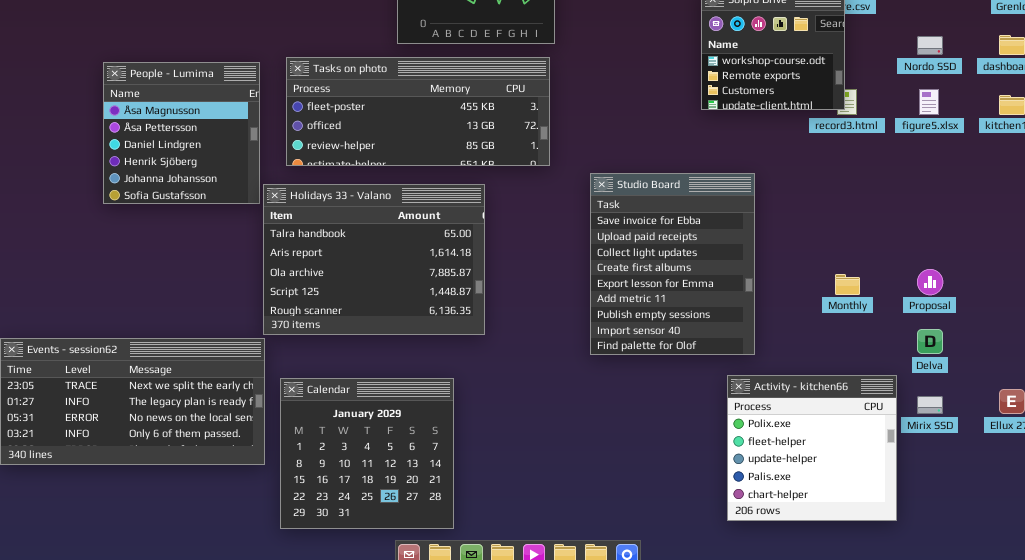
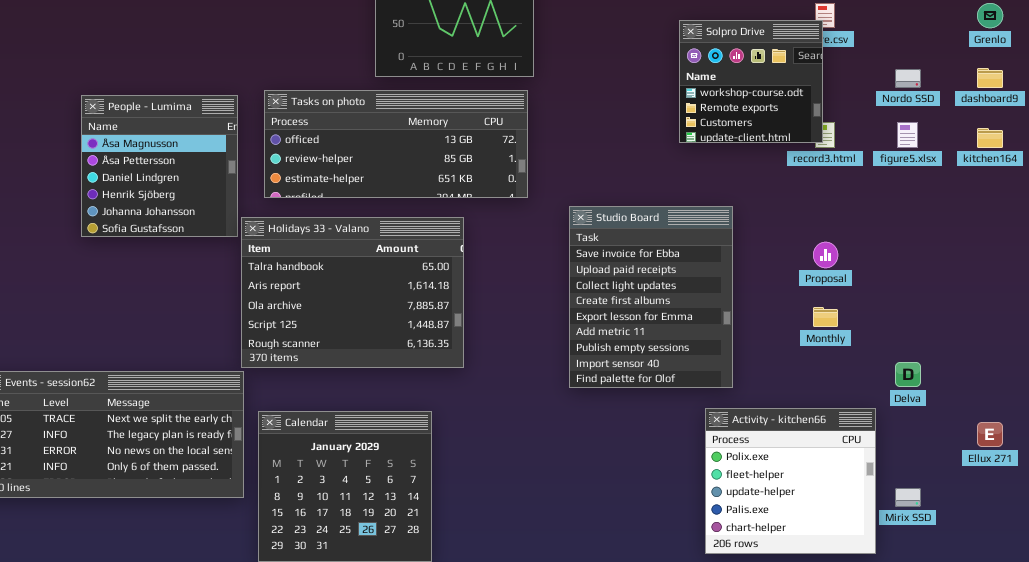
Tasks on photo: [286,57,550,166] -> [264,90,528,198], scrolled down 1 row
Proposal: [917,269,943,295] -> [813,242,838,268], moved
Mirix SSD: [917,396,943,414] -> [895,488,921,507], moved

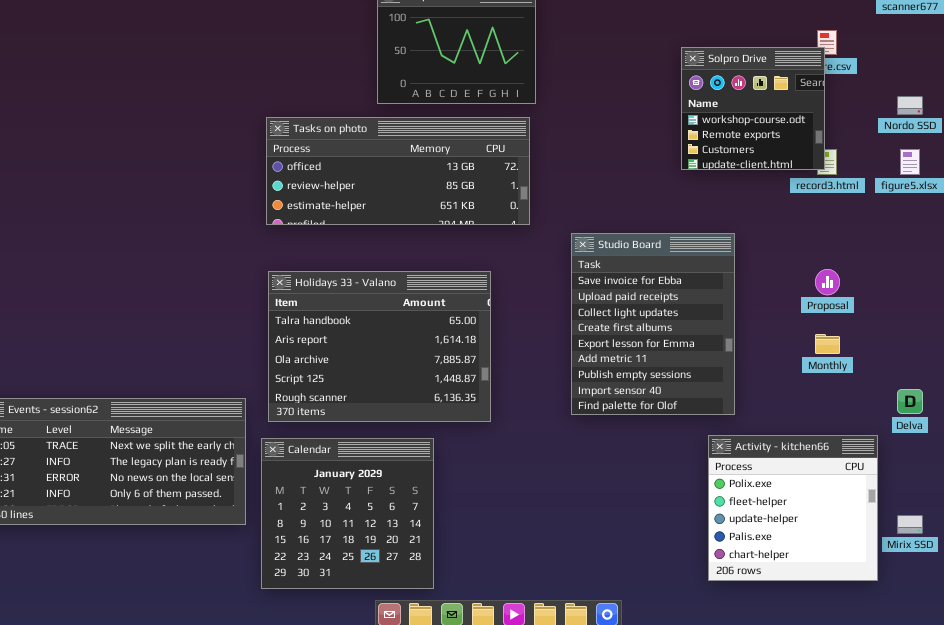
People - Lumima: [81,95,238,237] -> none, closed
Holidays 33 - Valano: [241,217,464,368] -> [268,271,491,422], moved

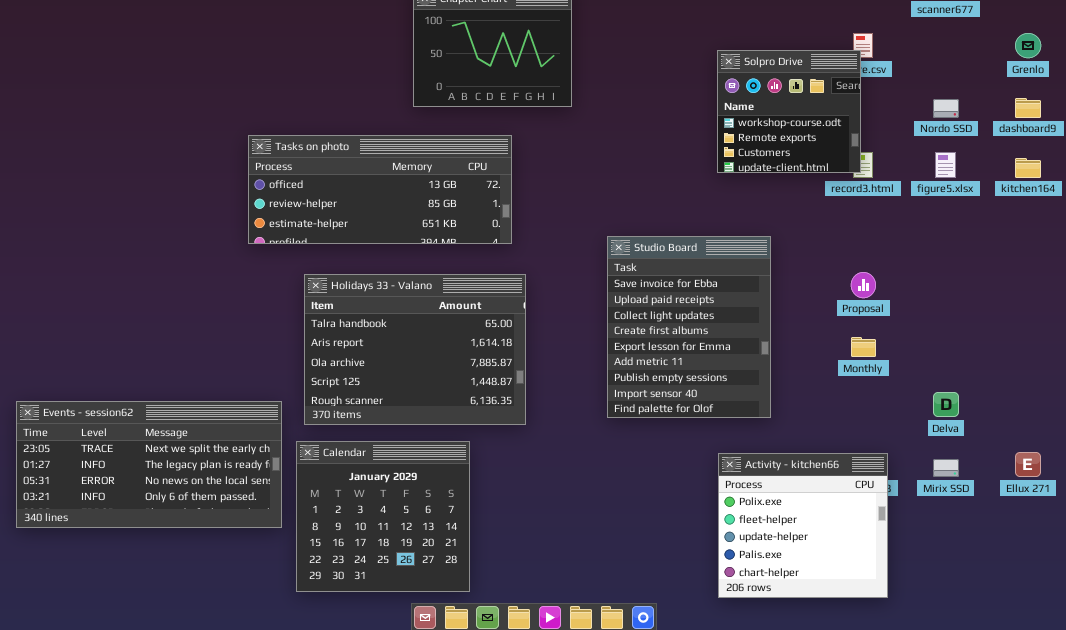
Tasks on photo: [266,117,530,225] -> [248,135,512,244], moved
Activity - kitchen66: [708,435,878,581] -> [718,453,888,598], moved
Mirix SSD: [897,515,923,534] -> [933,459,959,477], moved

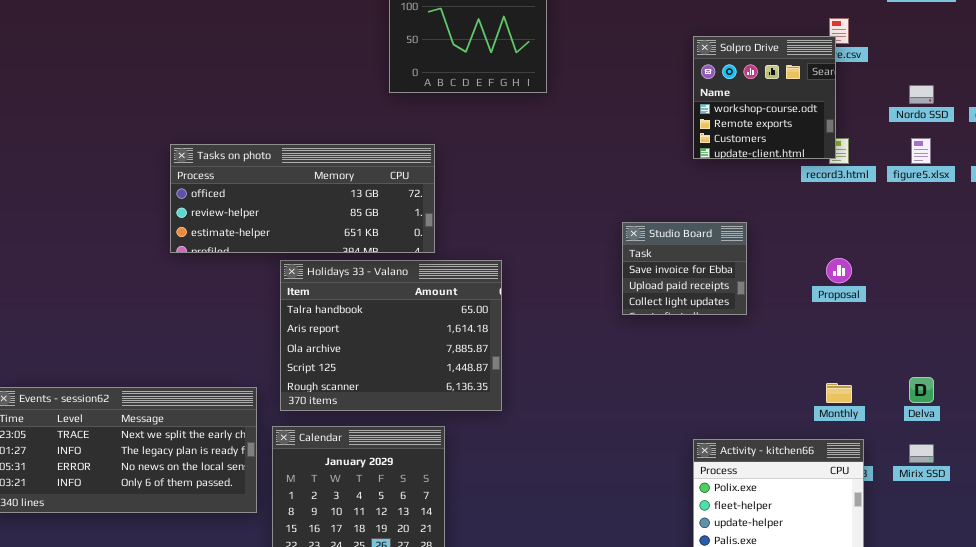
Tasks on photo: [248,135,512,244] -> [170,144,435,253], moved
Studio Board: [607,236,771,418] -> [622,222,747,315], resized
Monthly: [851,337,876,357] -> [826,383,852,403], moved

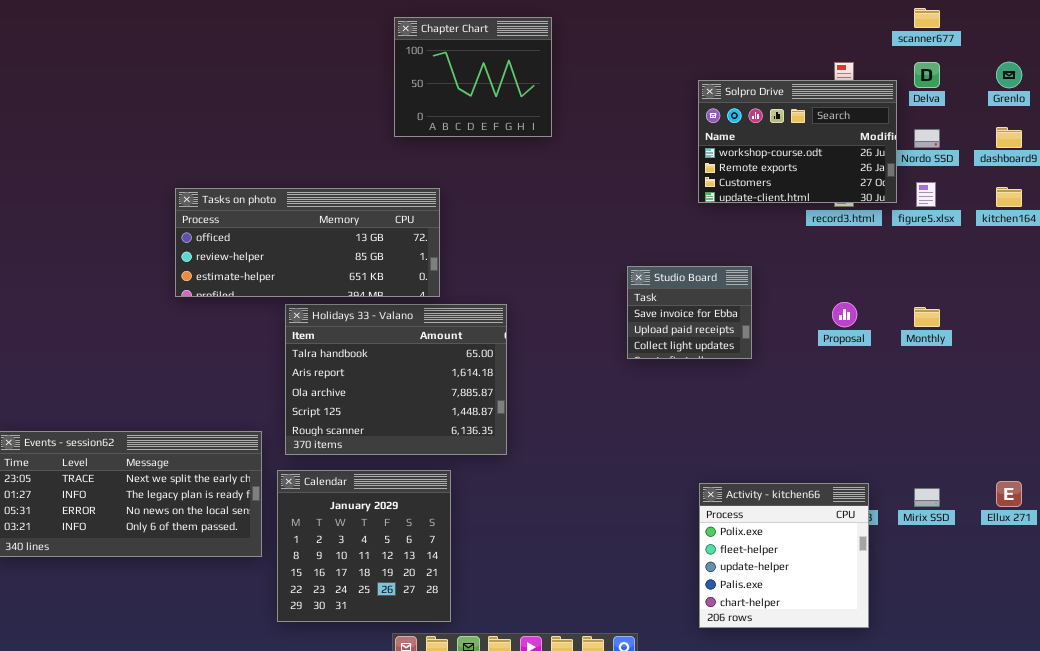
Solpro Drive: [693,36,836,159] -> [698,80,897,203], resized
Delva: [909,377,934,403] -> [914,62,940,88], moved
Monthly: [826,383,852,403] -> [914,307,940,327], moved

